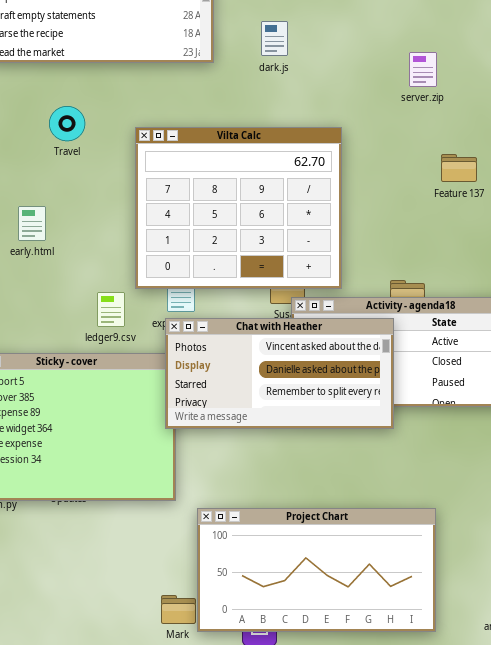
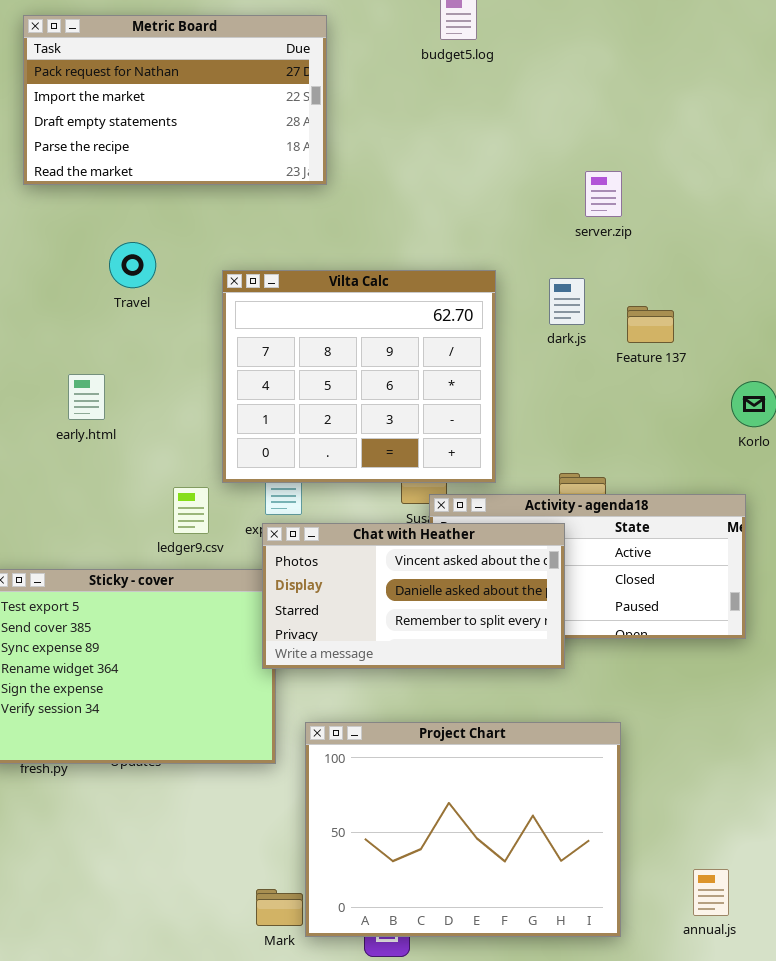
dark.js: [261,21,288,56] -> [549,278,585,325], moved
Project Chart: [197,508,436,632] -> [305,722,621,937], resized

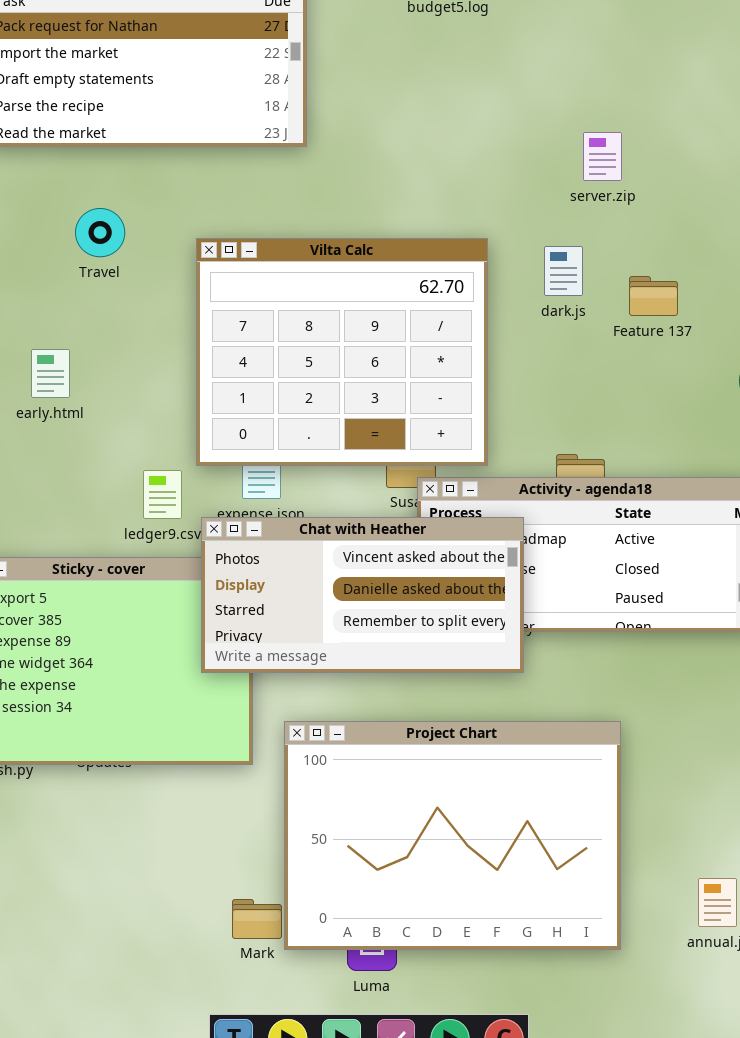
Chat with Heather: [262,523,565,669] -> [201,517,524,673], moved

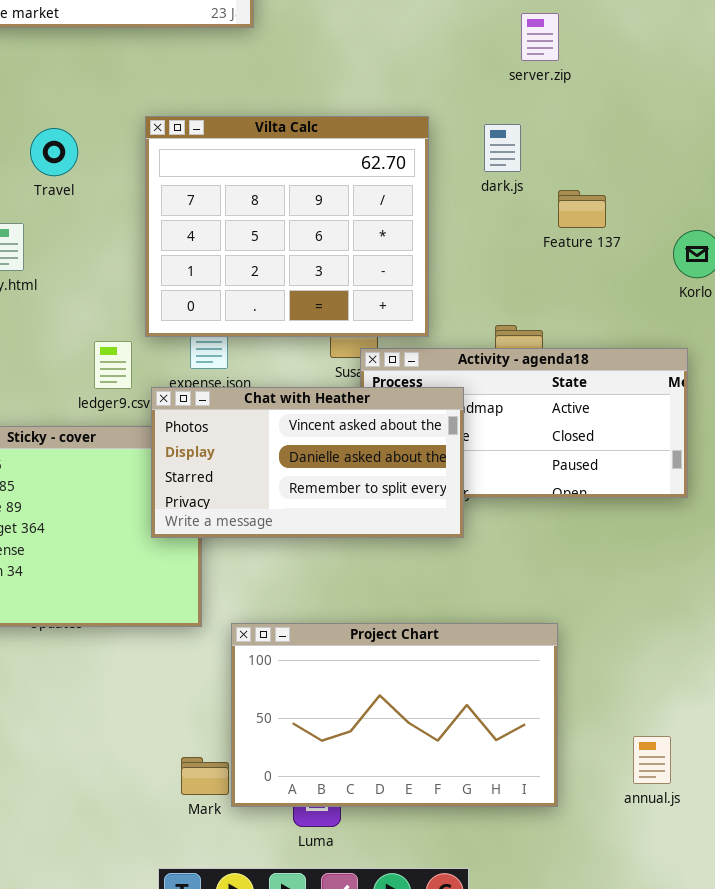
Travel: [75,208,125,257] -> [30,128,78,176], moved
Feature 137: [629,276,678,316] -> [558,190,606,228], moved
Project Chart: [284,721,621,950] -> [231,623,558,807], resized

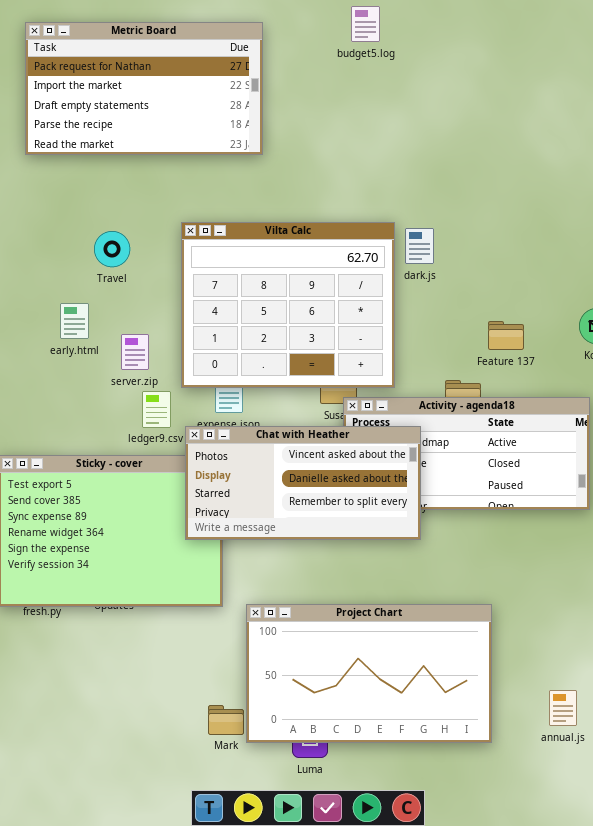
server.zip: [521,13,559,61] -> [121,334,149,370], moved
dark.js: [484,124,521,172] -> [405,228,434,264], moved
Feature 137: [558,190,606,228] -> [488,321,524,350], moved

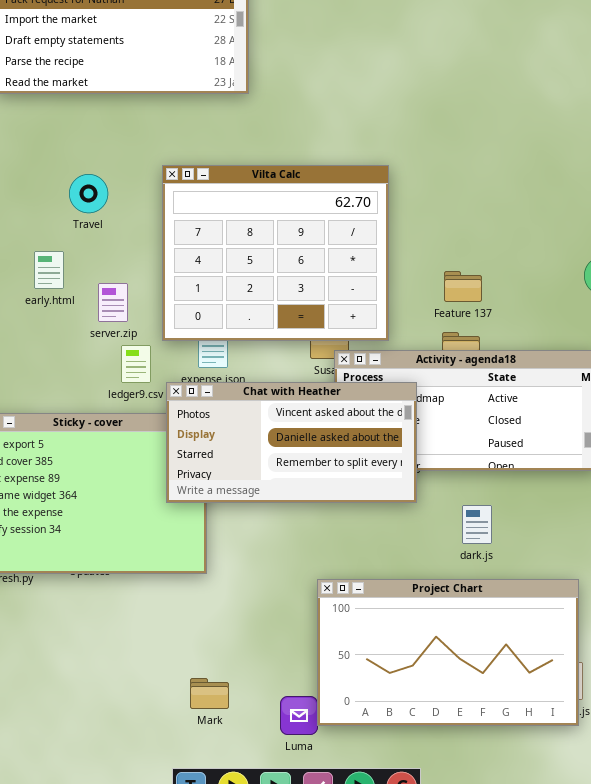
dark.js: [405,228,434,264] -> [462,505,492,544], moved
Feature 137: [488,321,524,350] -> [444,271,482,302], moved
Project Chart: [246,604,492,743] -> [317,579,579,726], moved

